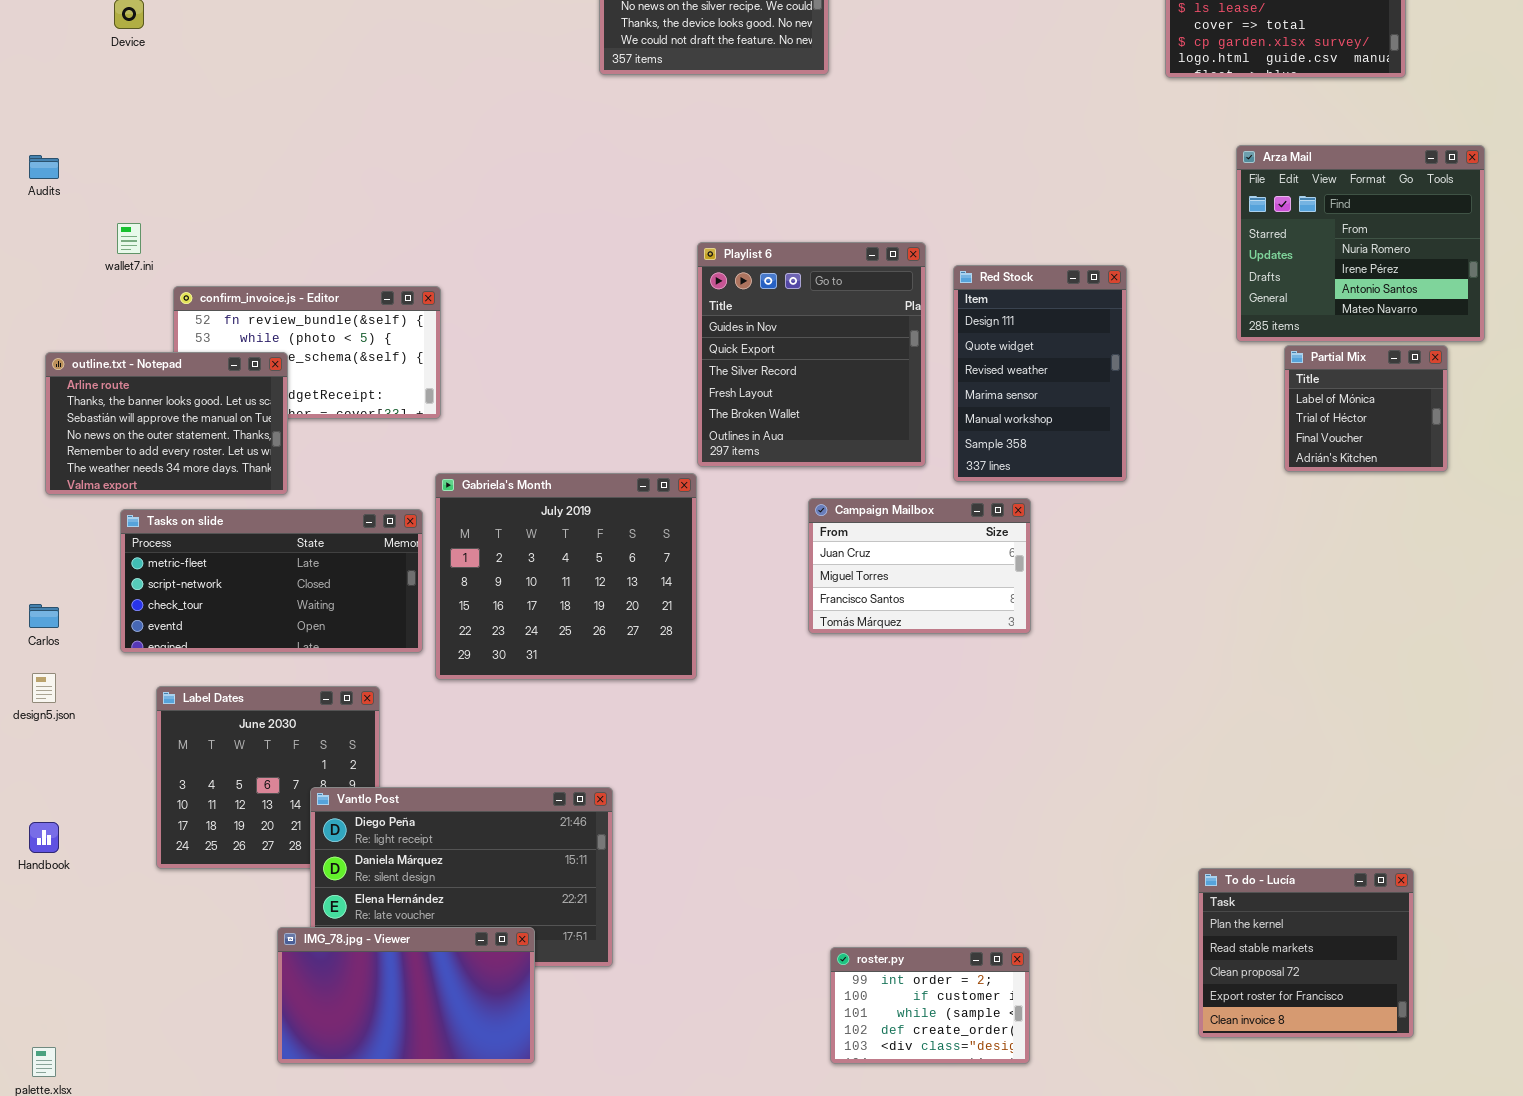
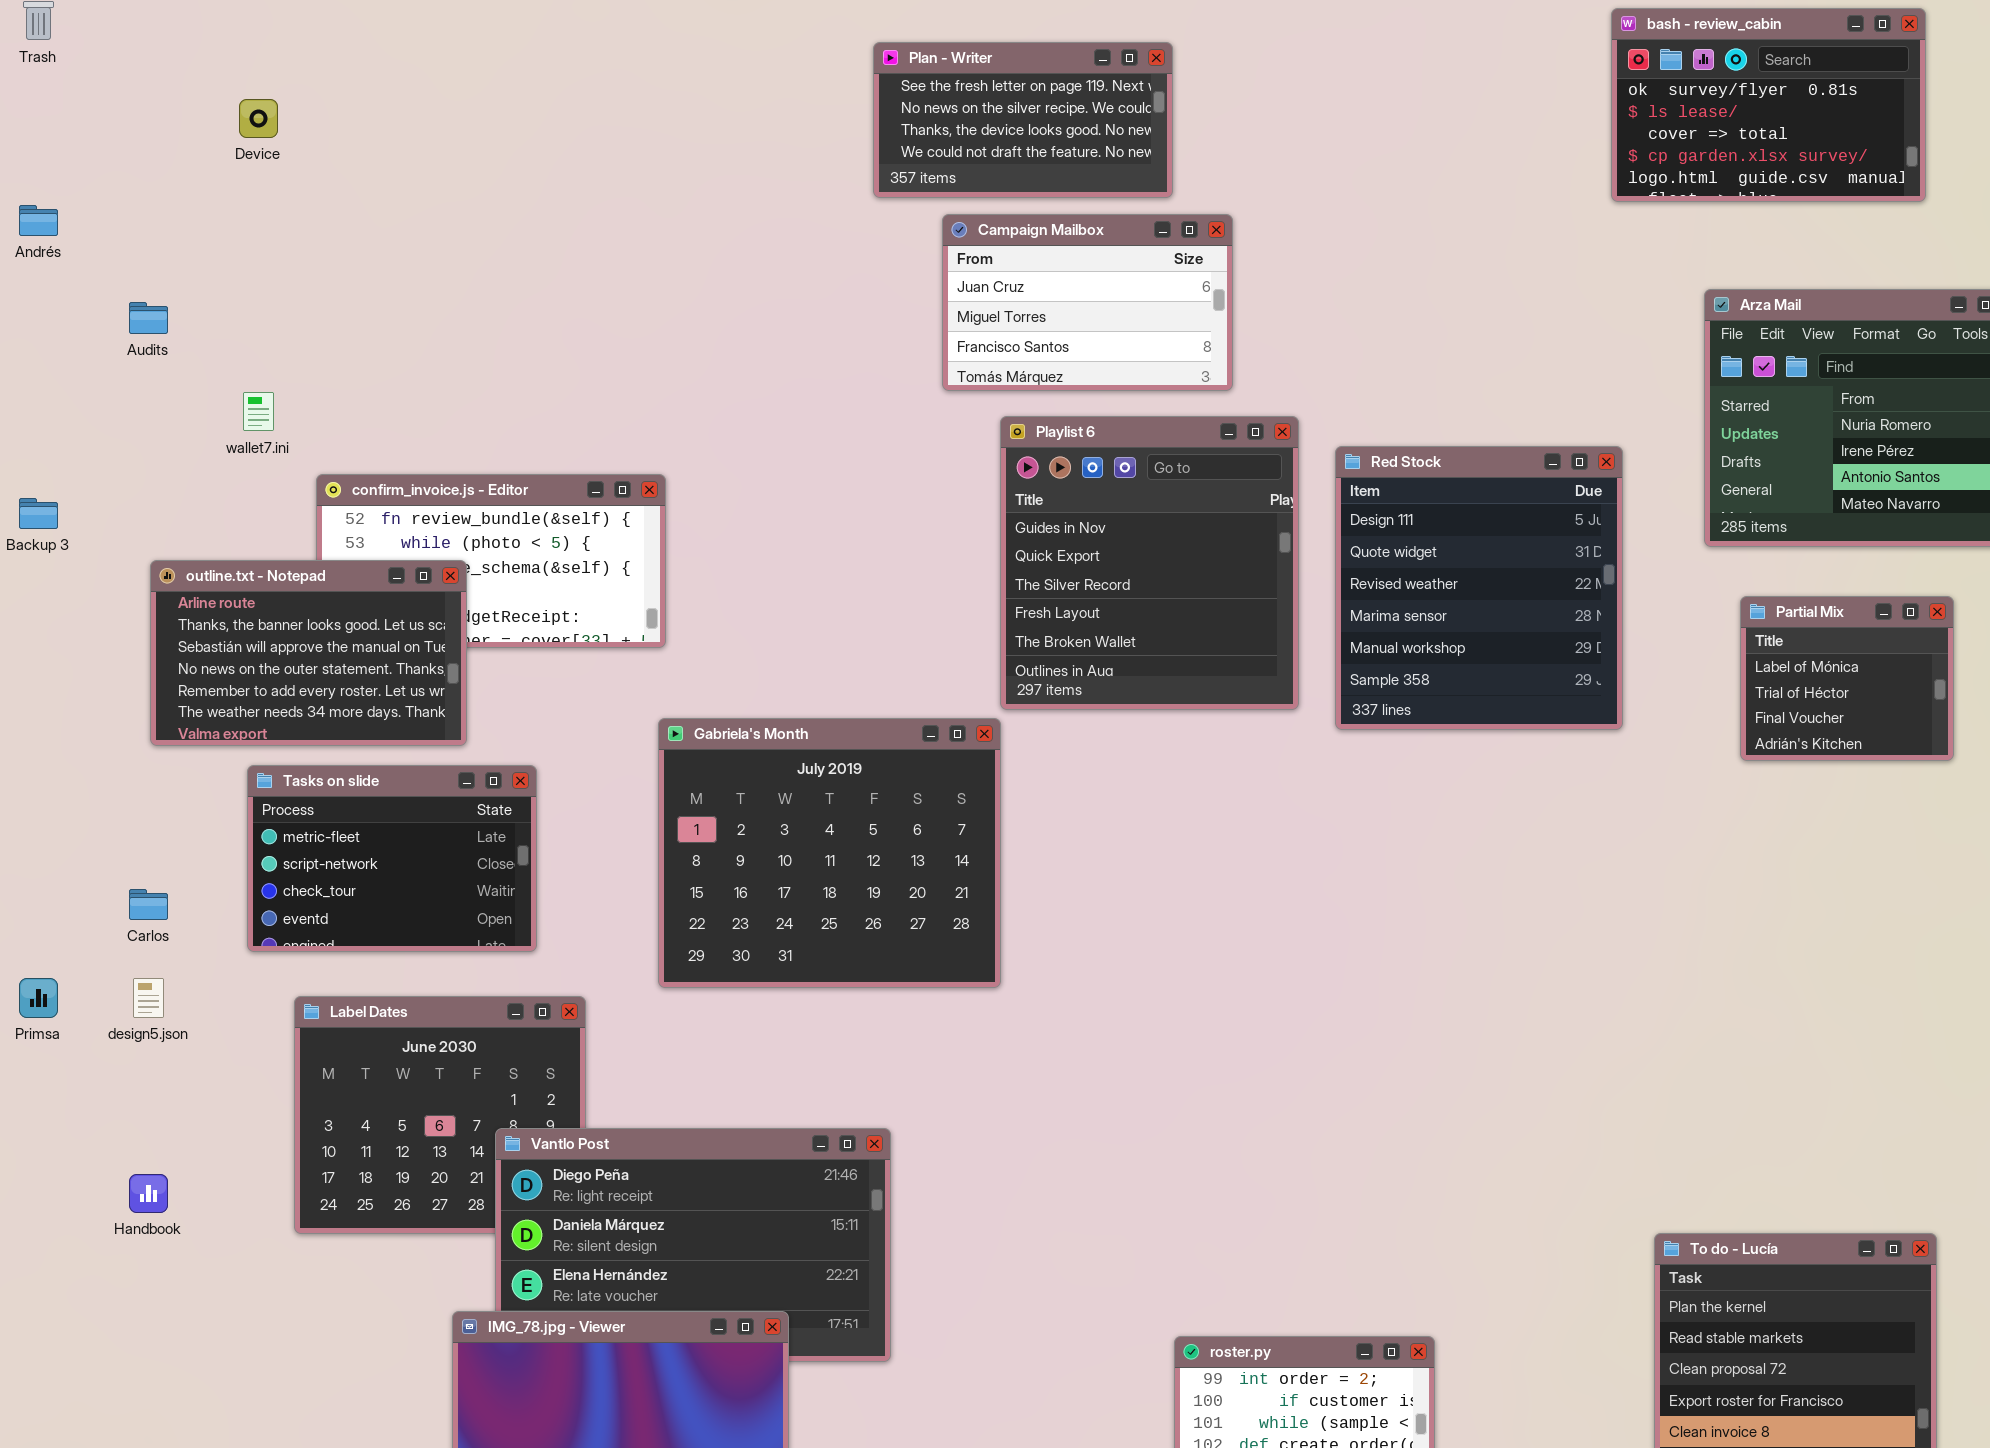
Red Stock: [953,265,1127,482] -> [1335,446,1623,730], resized
Partial Mix: [1284,345,1448,472] -> [1740,596,1954,761], moved
Campaign Mailbox: [808,498,1031,634] -> [942,214,1233,391], moved
Tasks on slide: [120,509,423,653] -> [247,765,537,952], resized

